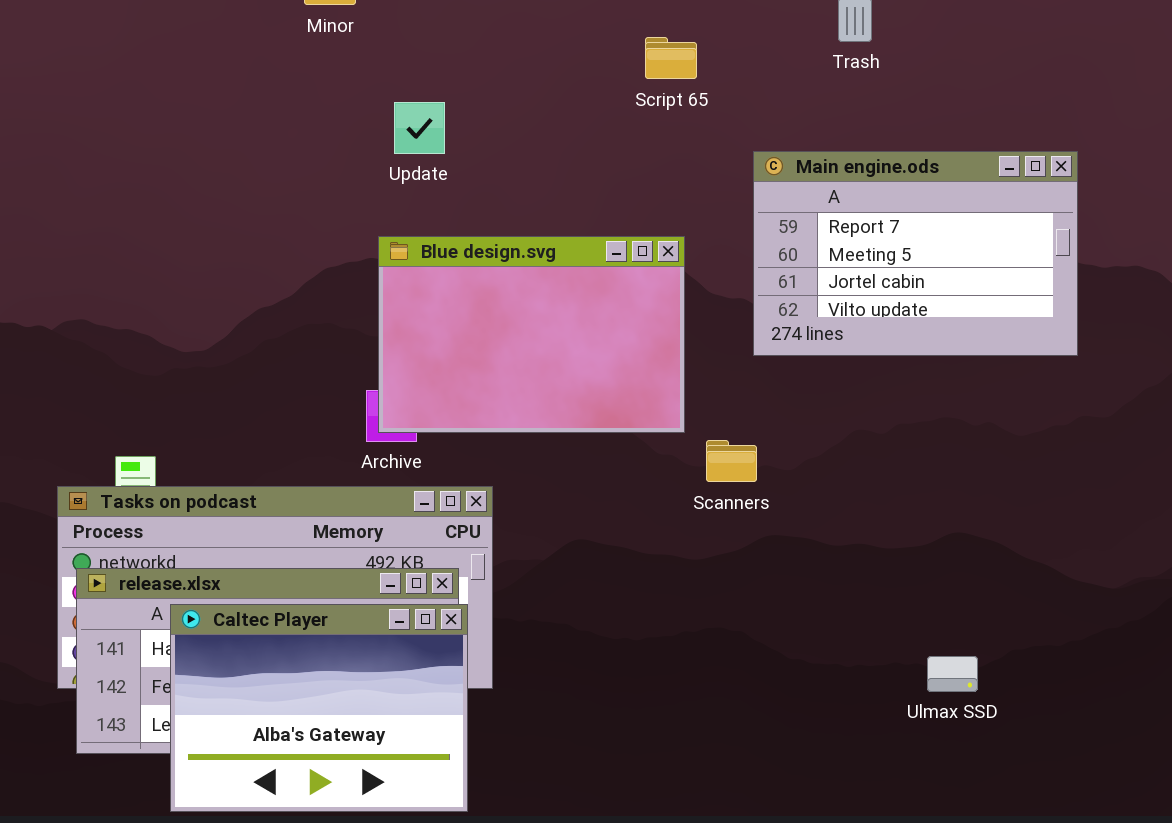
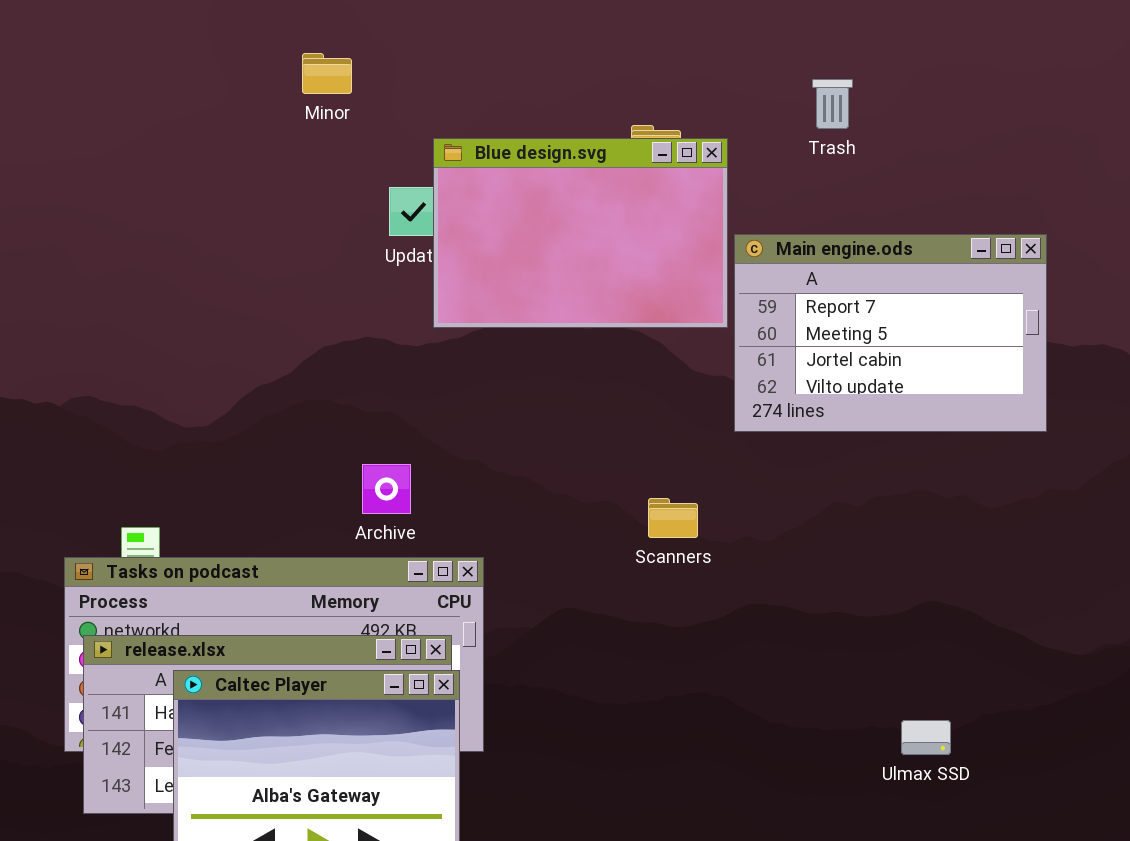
Blue design.svg: [378,236,685,433] -> [433,138,728,328], moved
Scanners: [706,440,757,482] -> [648,498,698,538], moved

